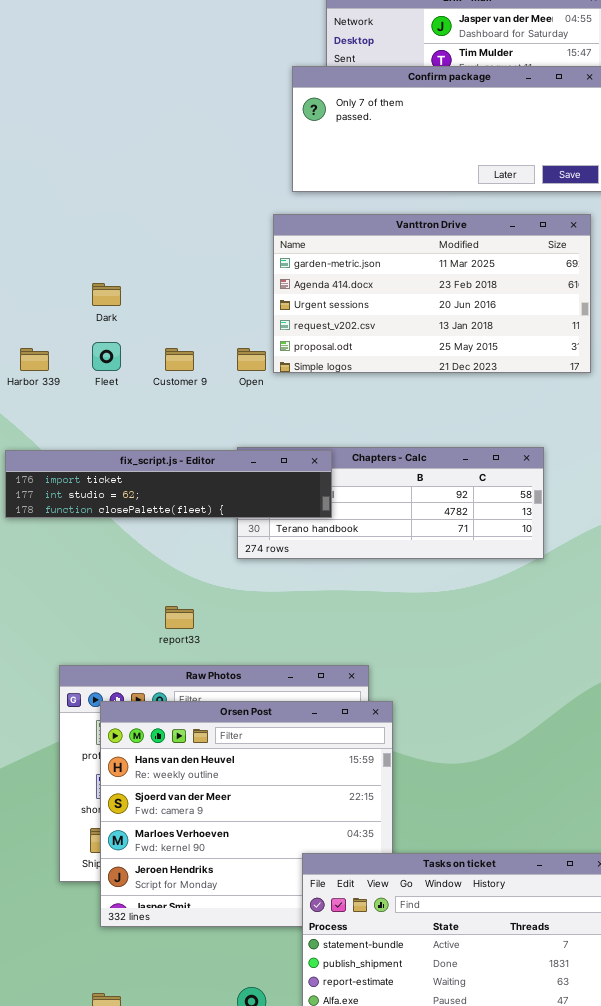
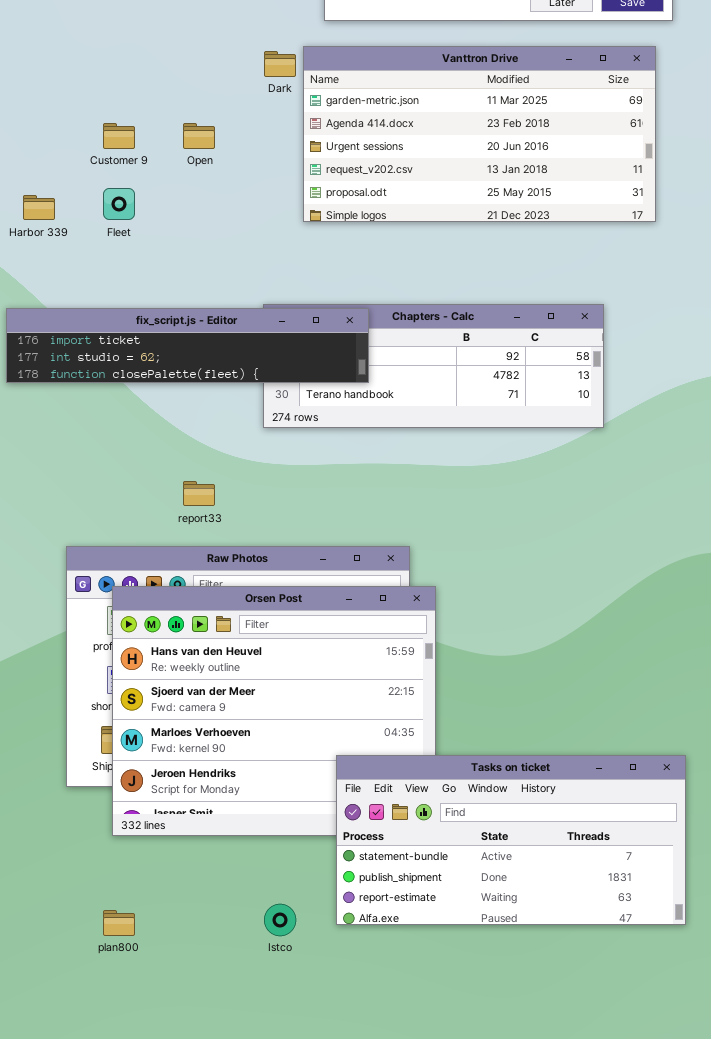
Dark: [92,283,121,306] -> [264,51,296,77], moved
Customer 9: [165,348,194,371] -> [103,123,135,149], moved
Open: [237,348,266,371] -> [183,123,215,149], moved

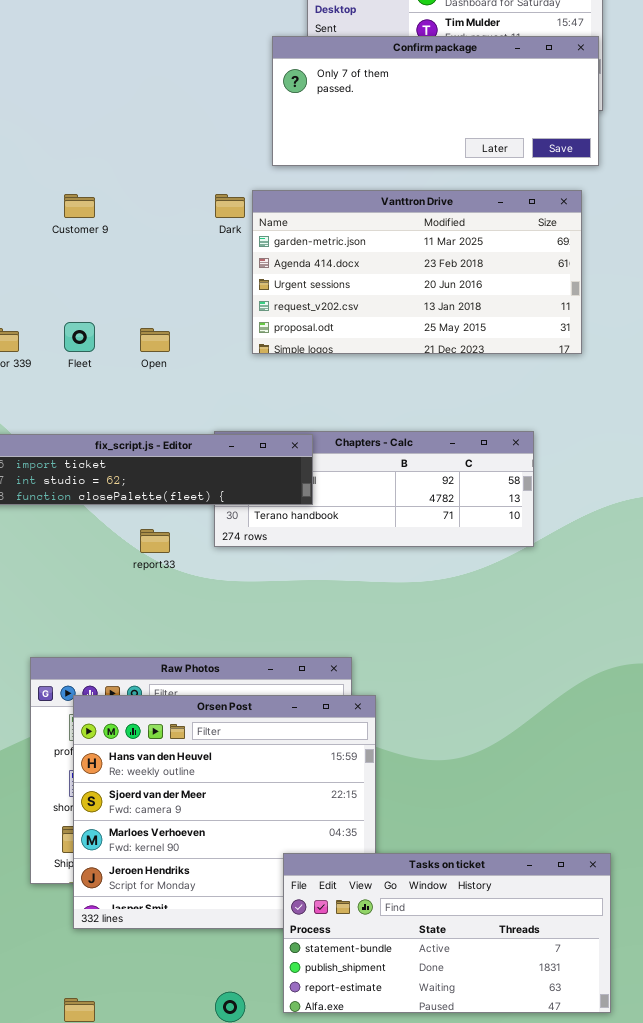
Customer 9: [103,123,135,149] -> [64,194,95,218], moved
Open: [183,123,215,149] -> [140,328,170,352], moved
report33: [183,481,215,506] -> [140,529,170,553], moved

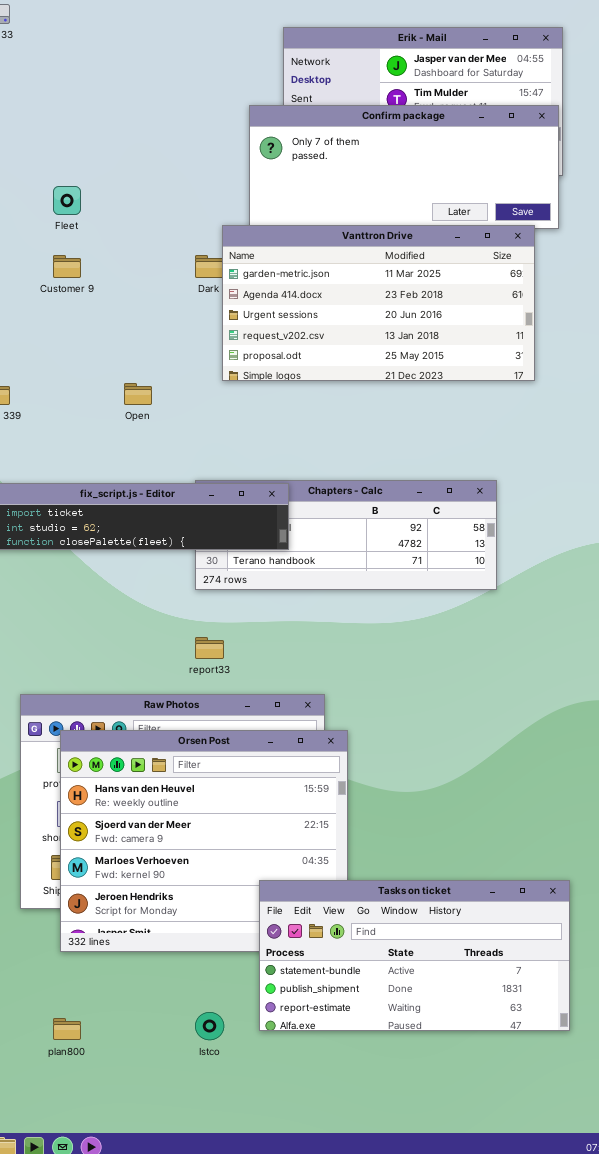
Vanttron Drive: [252,190,582,354] -> [222,225,535,381], moved
Fleet: [64,322,95,352] -> [53,186,81,215], moved
report33: [140,529,170,553] -> [195,637,224,659], moved

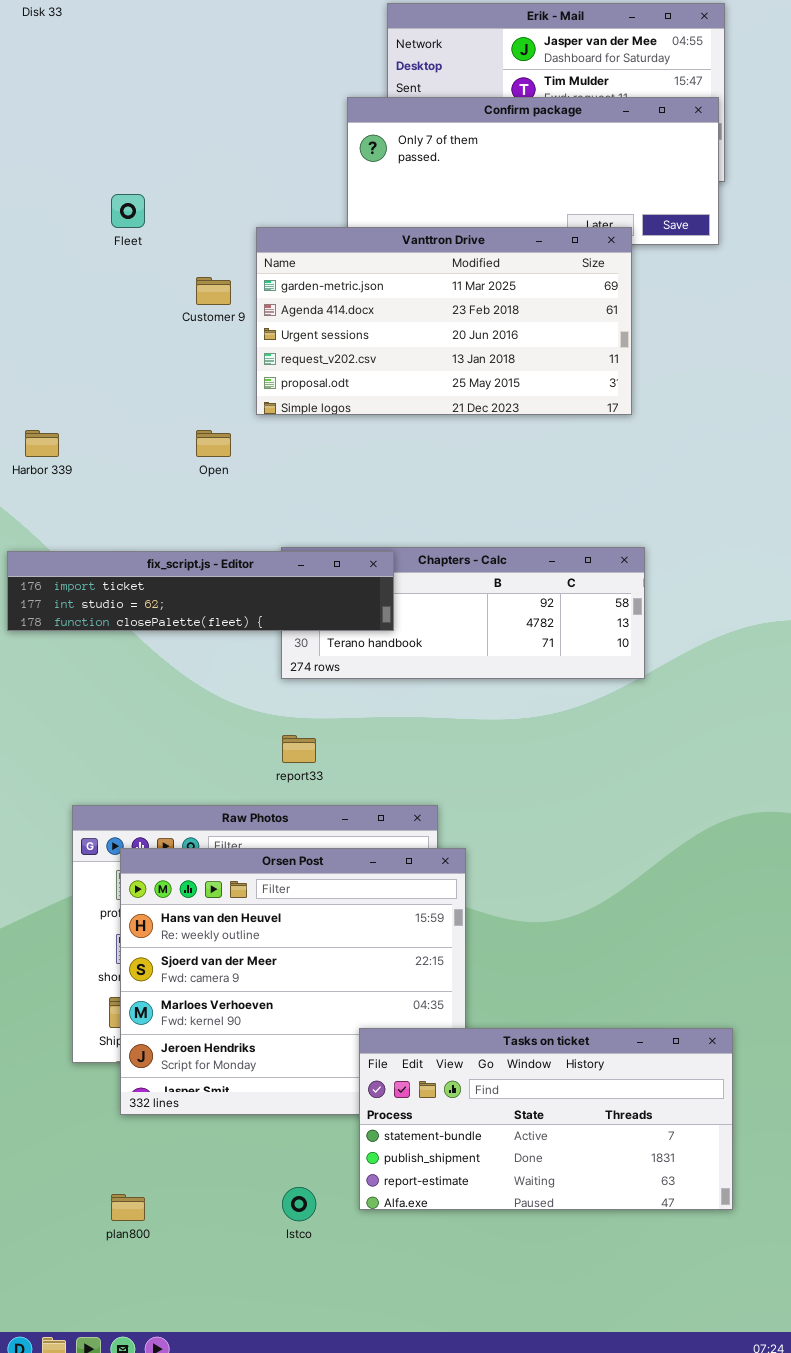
Vanttron Drive: [222,225,535,381] -> [256,227,632,415], moved
Customer 9: [53,255,81,278] -> [196,277,231,305], moved

